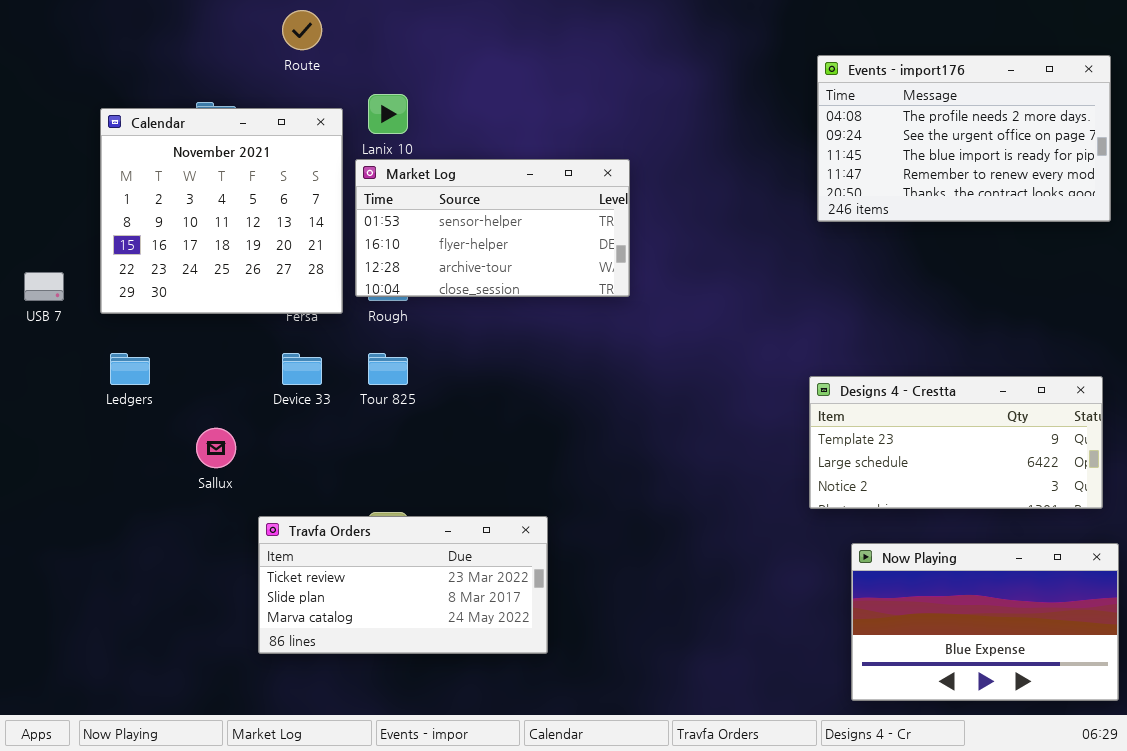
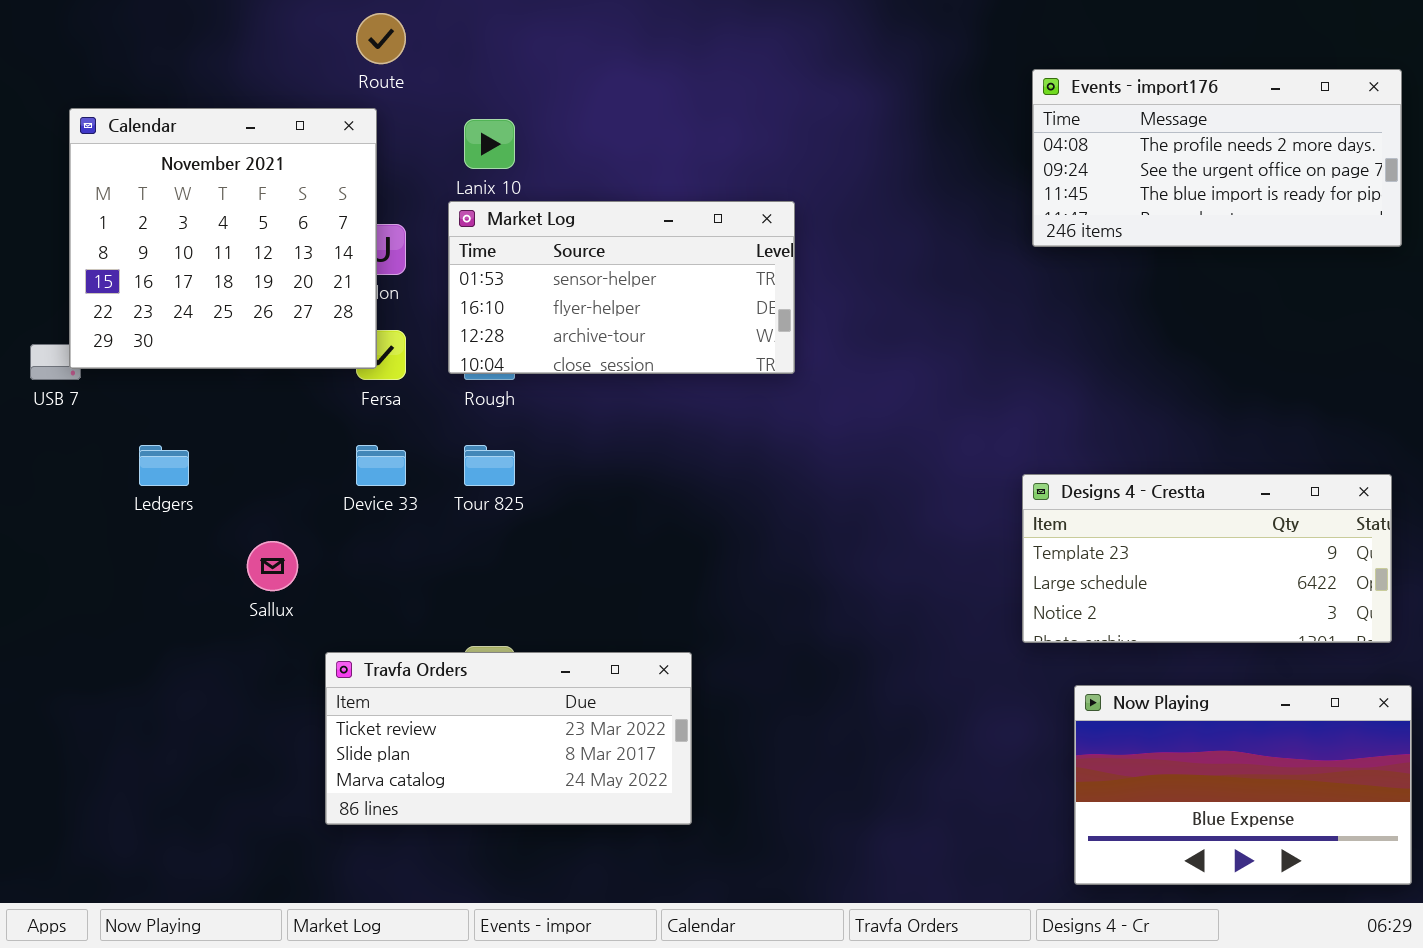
Events - import176: [817,55,1111,222] -> [1032,69,1402,247], resized
Calendar: [100,108,343,314] -> [69,108,377,369], moved

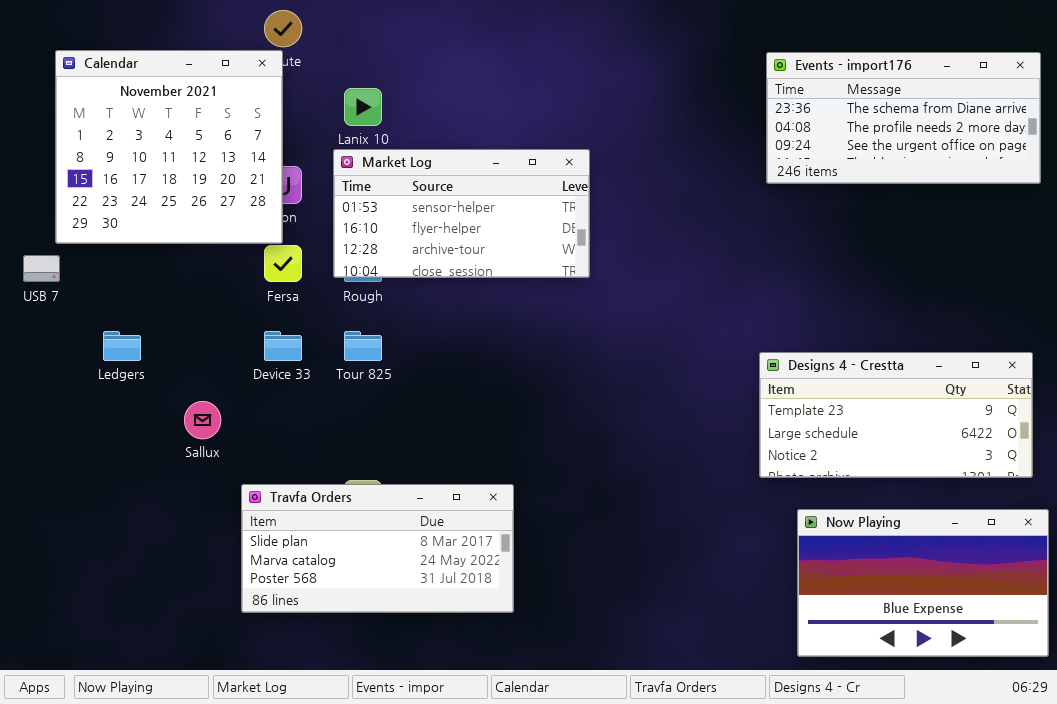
Events - import176: [1032,69,1402,247] -> [766,52,1041,184], scrolled up 1 row
Calendar: [69,108,377,369] -> [55,50,283,244], moved
Travfa Orders: [325,652,692,825] -> [241,484,514,613], scrolled down 1 row

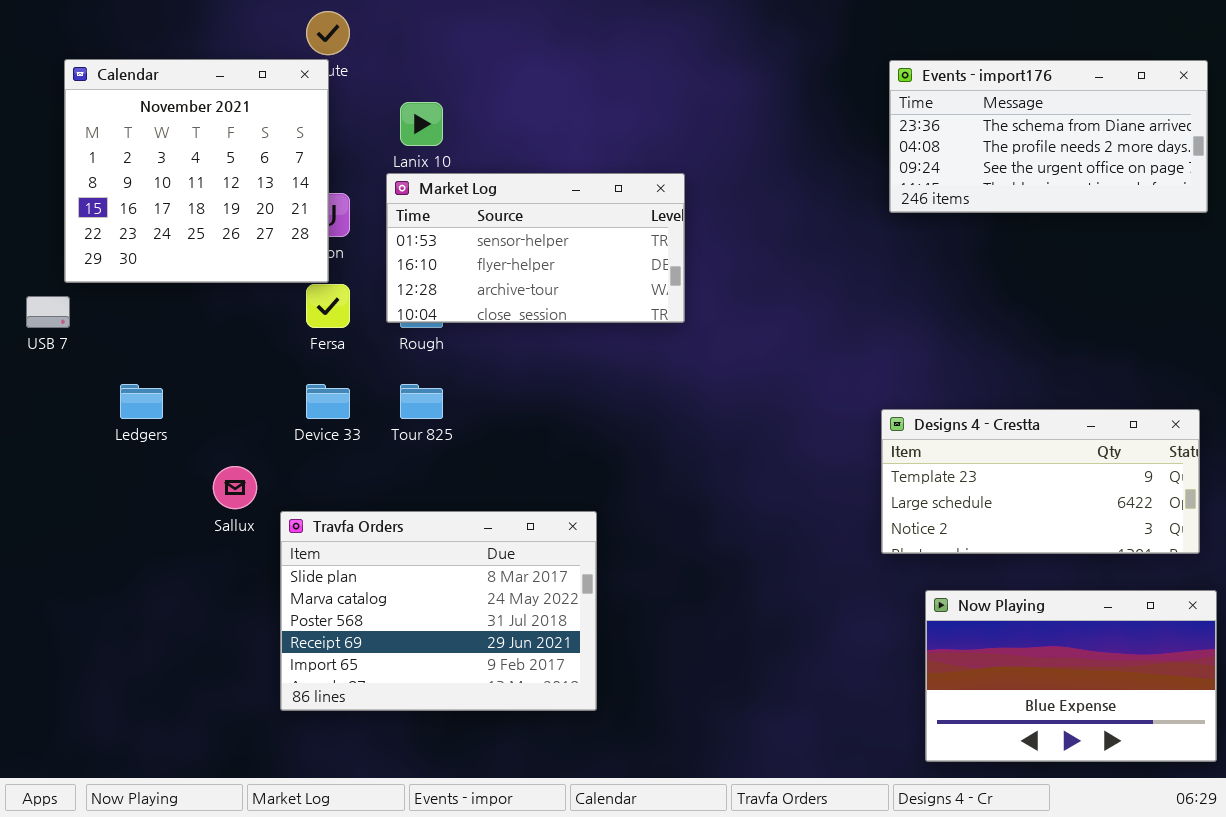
Travfa Orders: [241,484,514,613] -> [280,511,597,711], resized

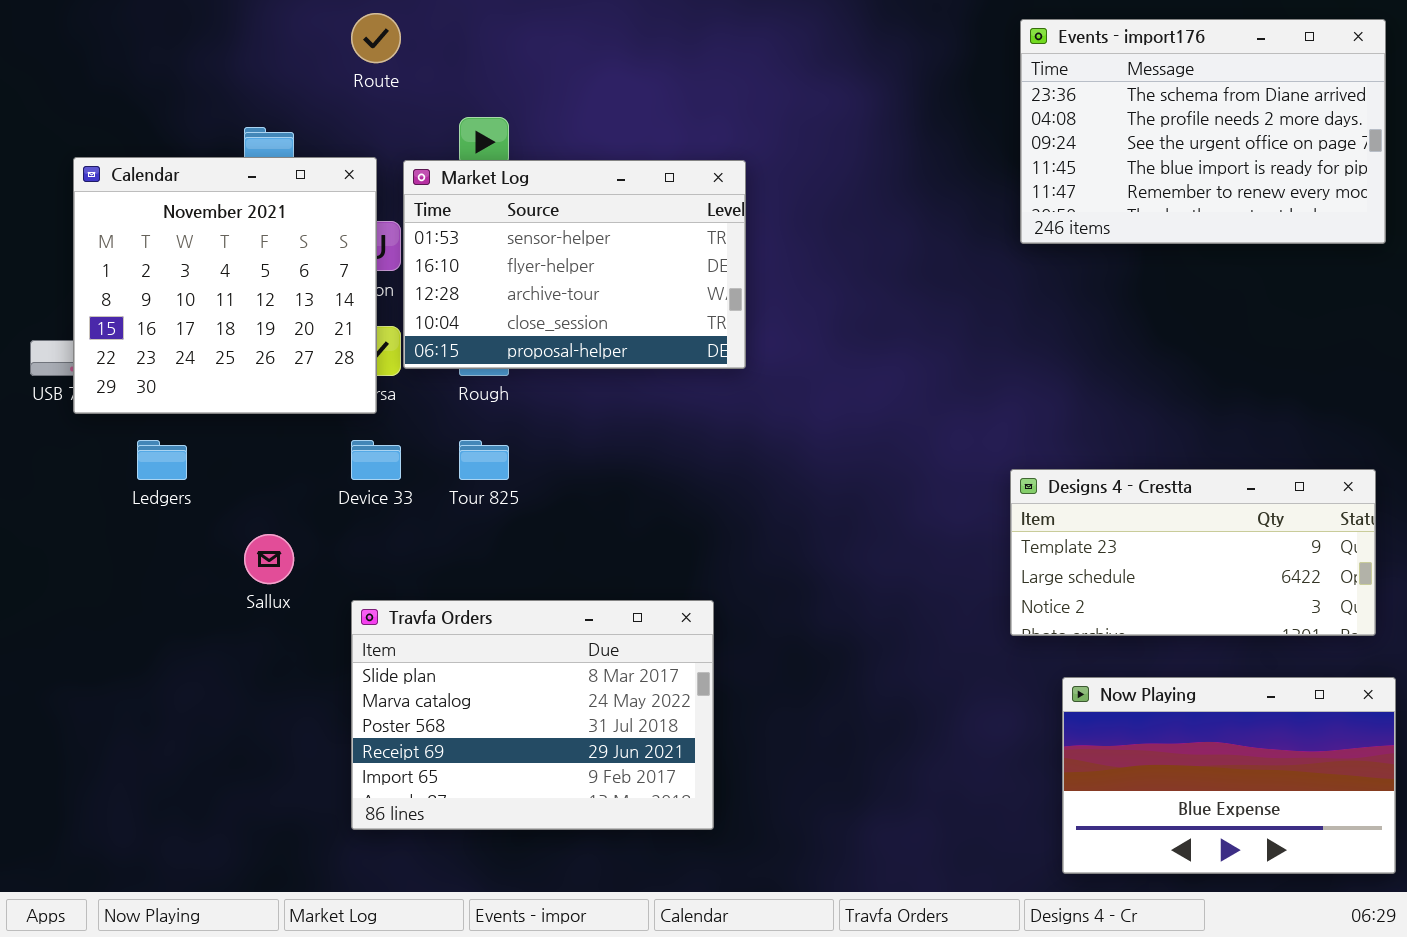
Calendar: [64,59,329,283] -> [73,157,377,414], moved
Events - import176: [889,60,1208,213] -> [1020,19,1386,244], resized
Market Log: [386,173,685,323] -> [403,160,746,369], moved, resized
Travfa Orders: [280,511,597,711] -> [351,600,714,830], moved

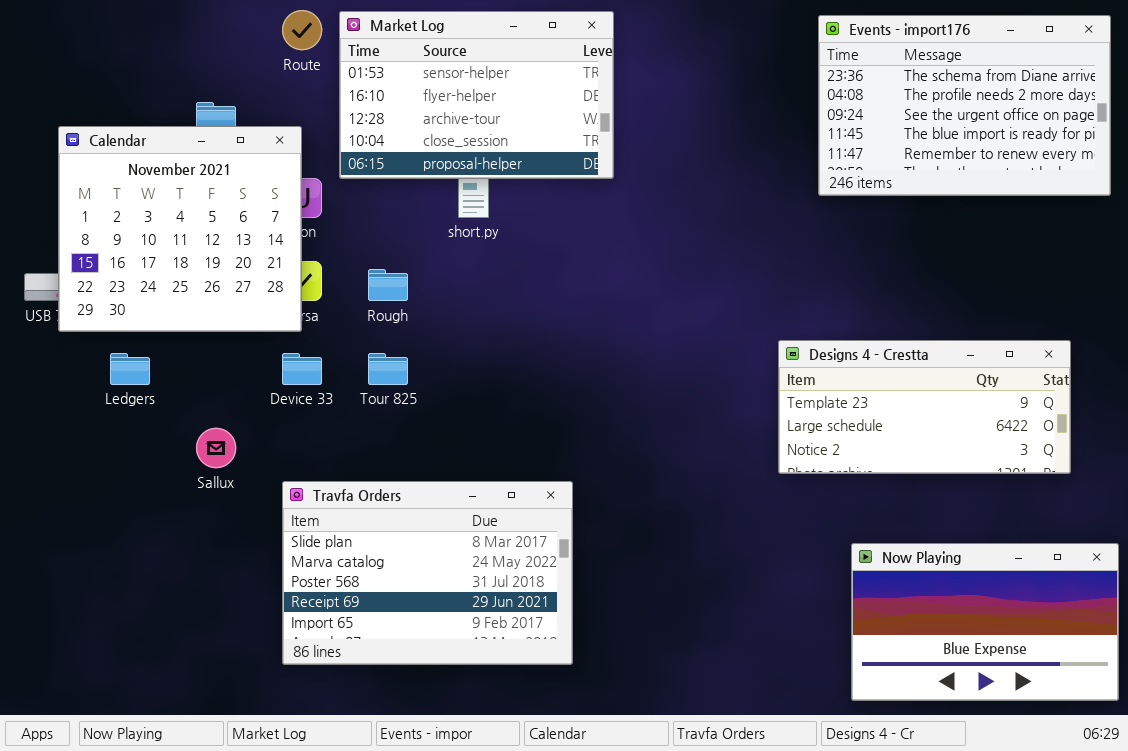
Market Log: [403,160,746,369] -> [339,11,614,179], moved
Designs 4 - Crestta: [1010,469,1376,636] -> [778,340,1071,474], moved

